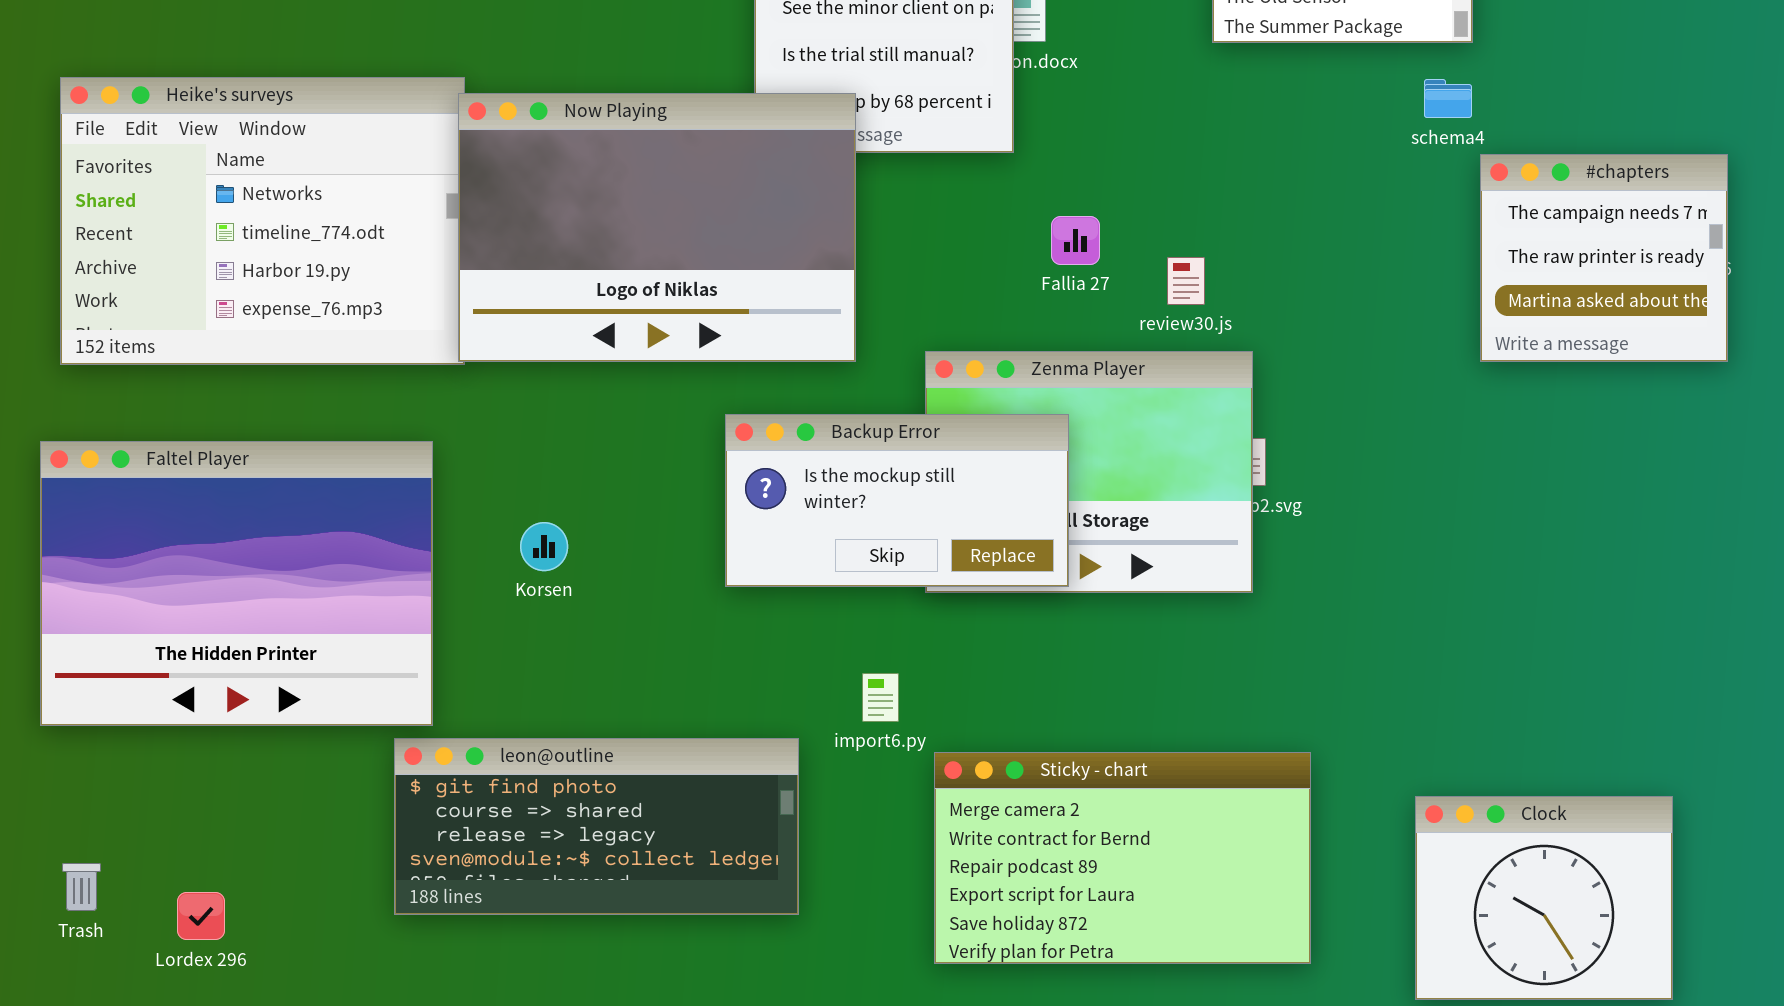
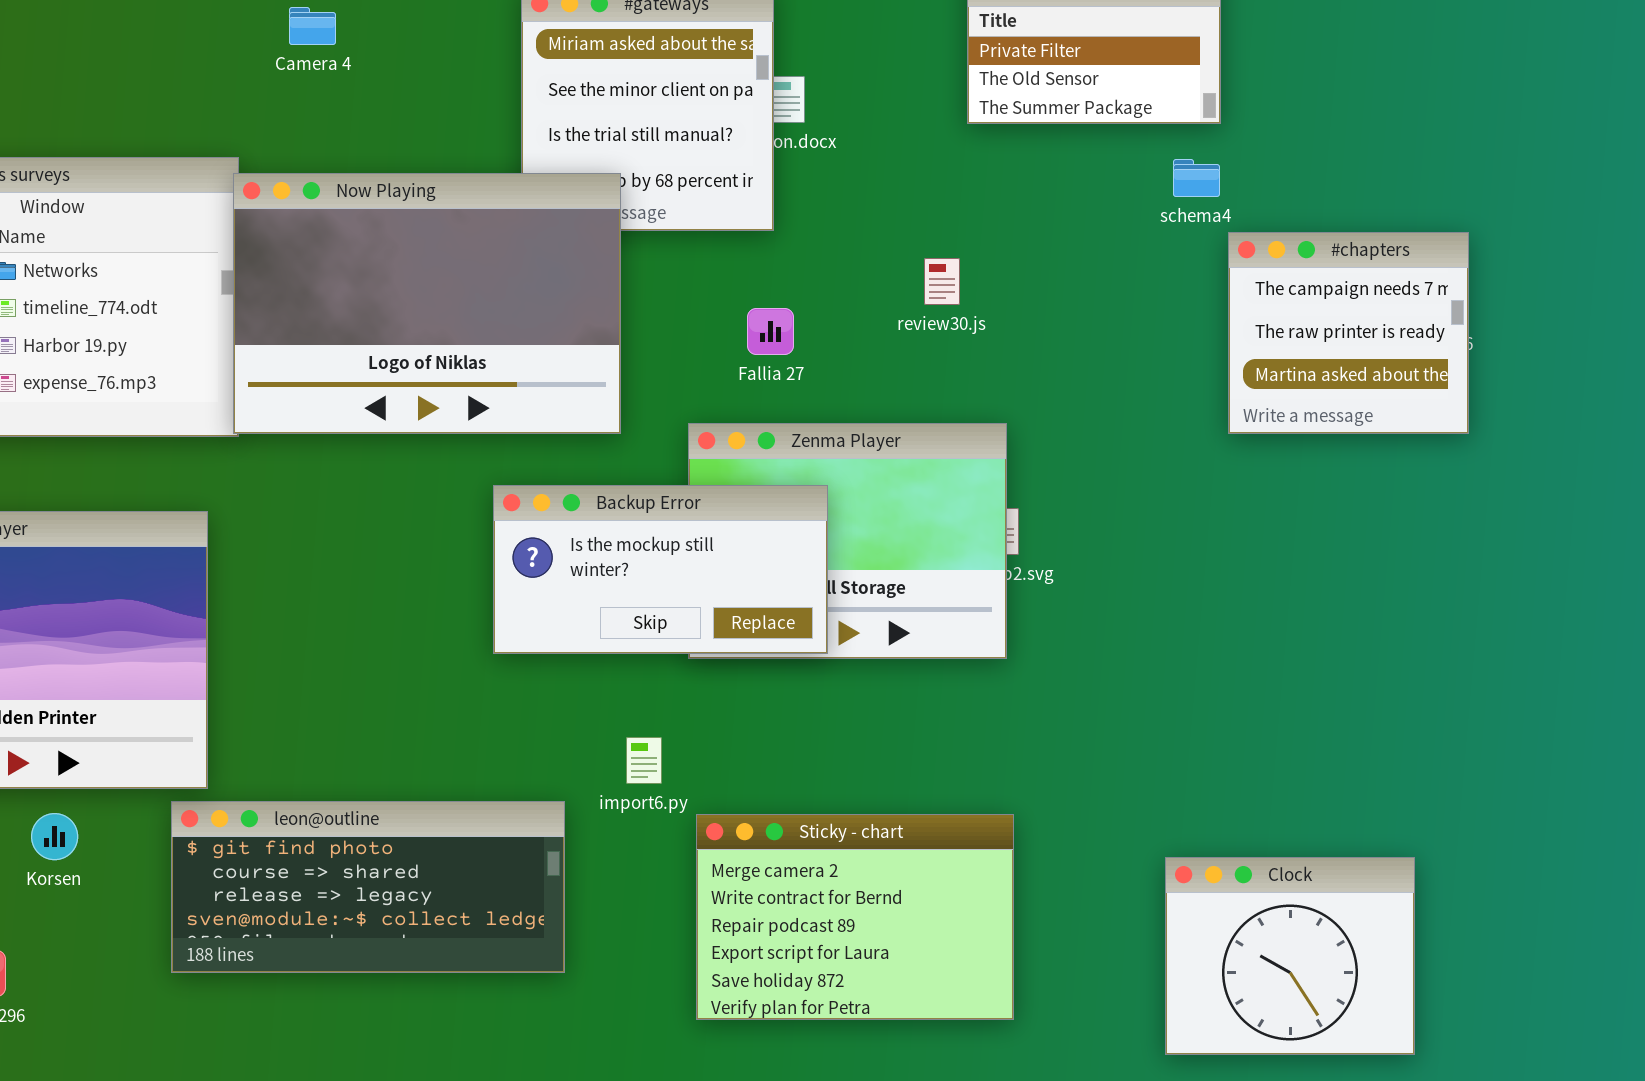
Fallia 27: [1051,216,1100,265] -> [747,308,794,355], moved
review30.js: [1167,257,1205,305] -> [924,258,960,305], moved
Korsen: [520,522,568,571] -> [31,813,78,860], moved
Sticky - chart: [934,752,1311,964] -> [696,814,1014,1020], resized

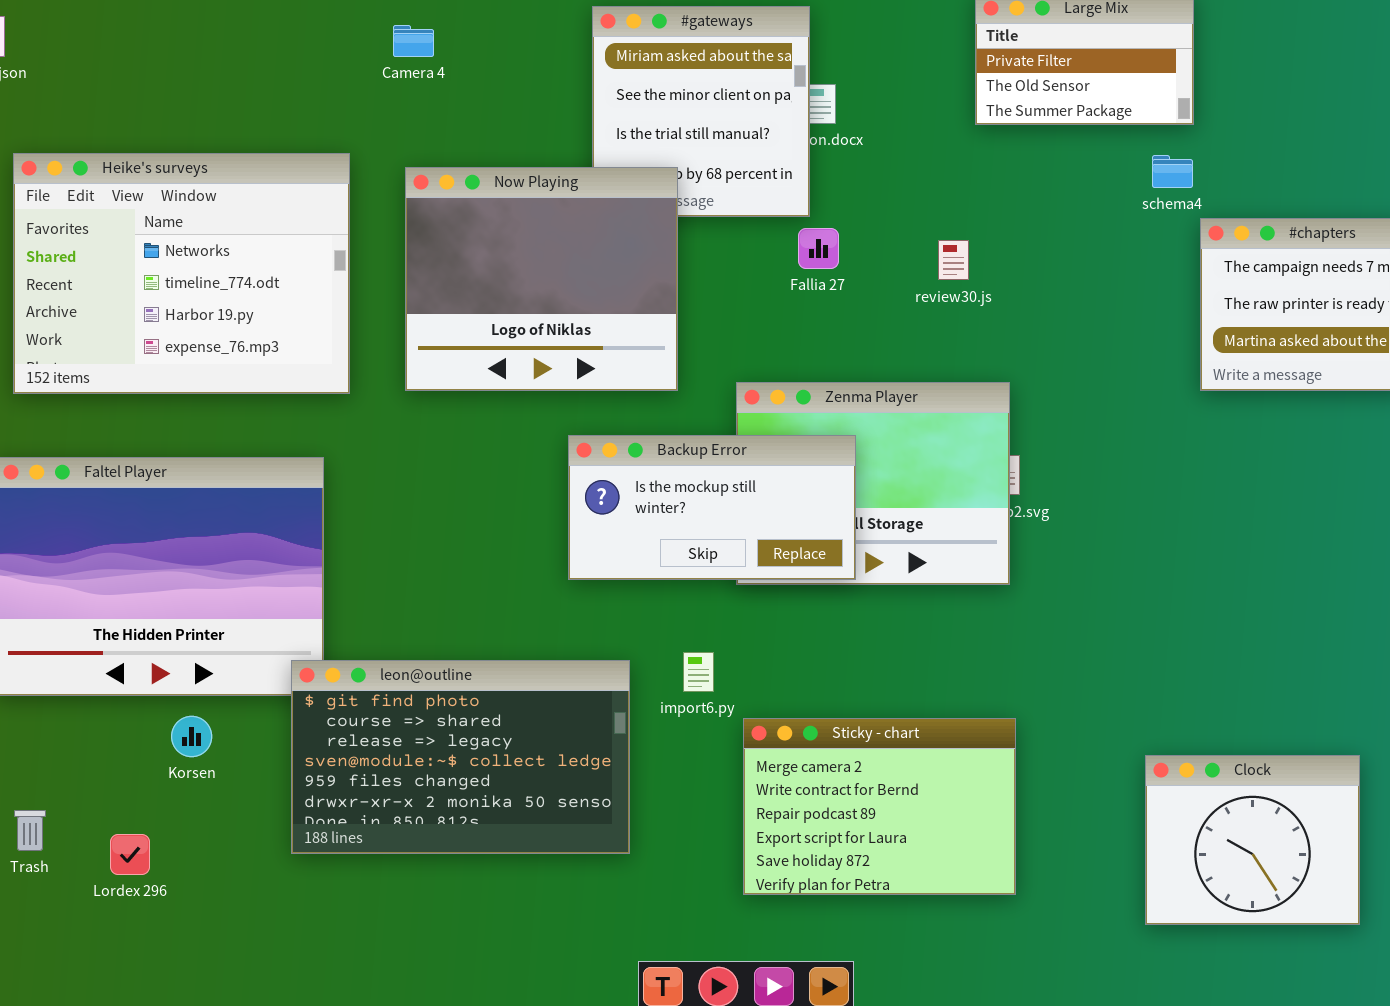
Now Playing: [233,173,621,434] -> [405,167,678,391], resized
Fallia 27: [747,308,794,355] -> [798,228,839,269], moved
leon@outline: [171,801,565,973] -> [291,660,630,854], resized

